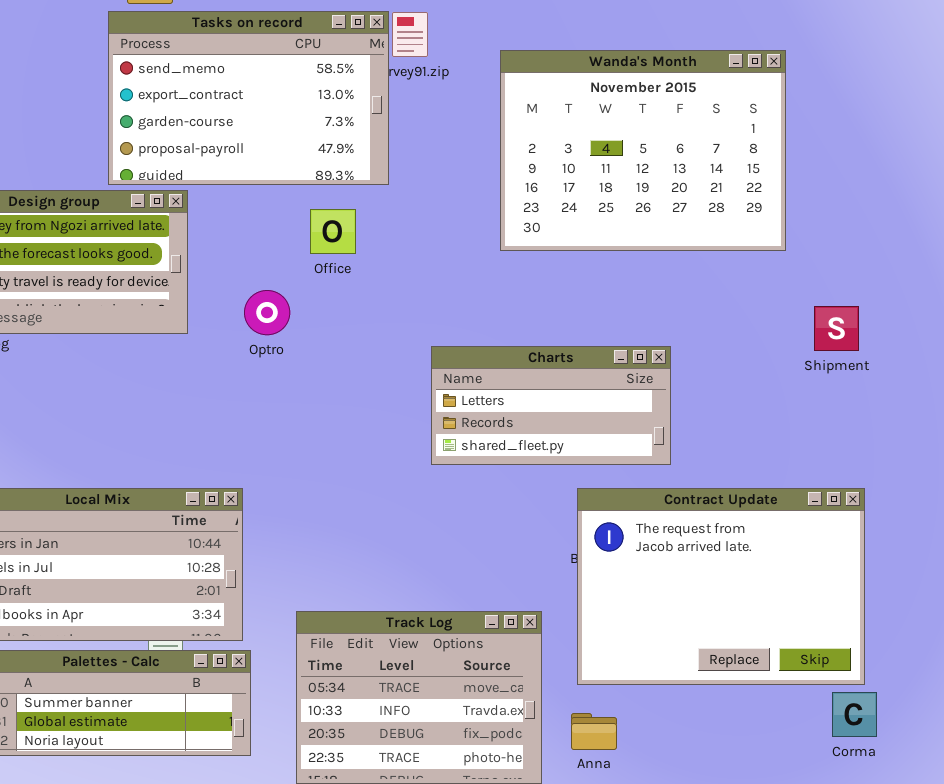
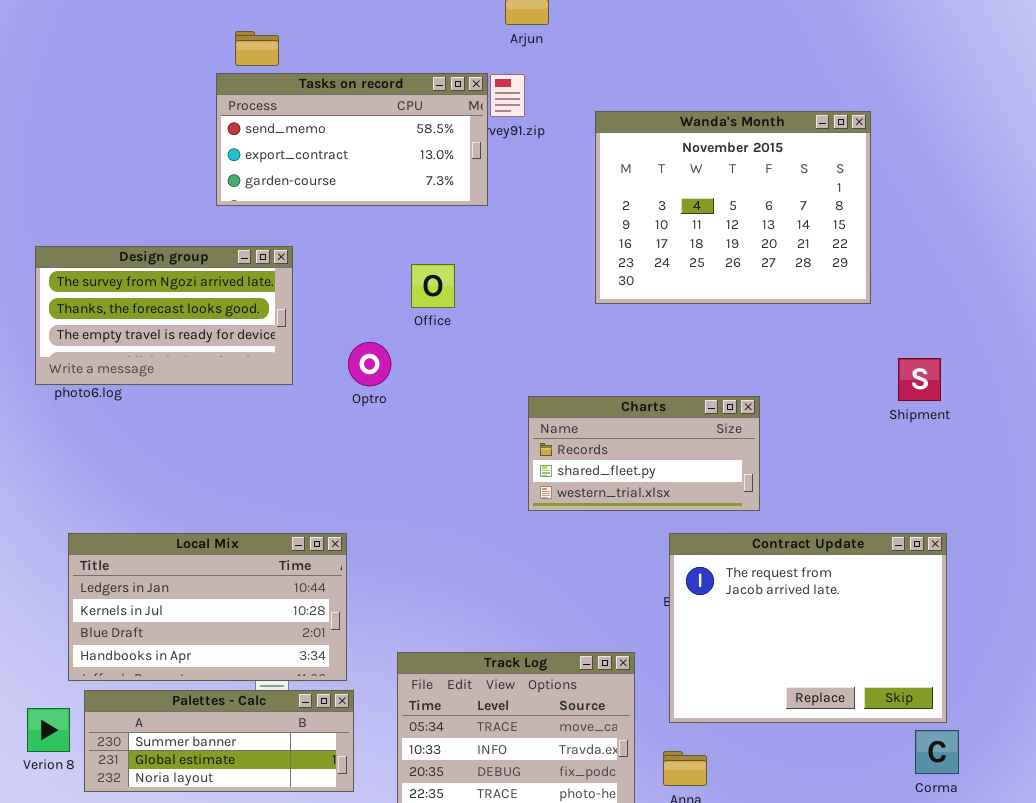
Tasks on record: [108,11,389,185] -> [216,73,488,206], resized
Charts: [431,346,671,465] -> [528,396,760,511], scrolled down 1 row

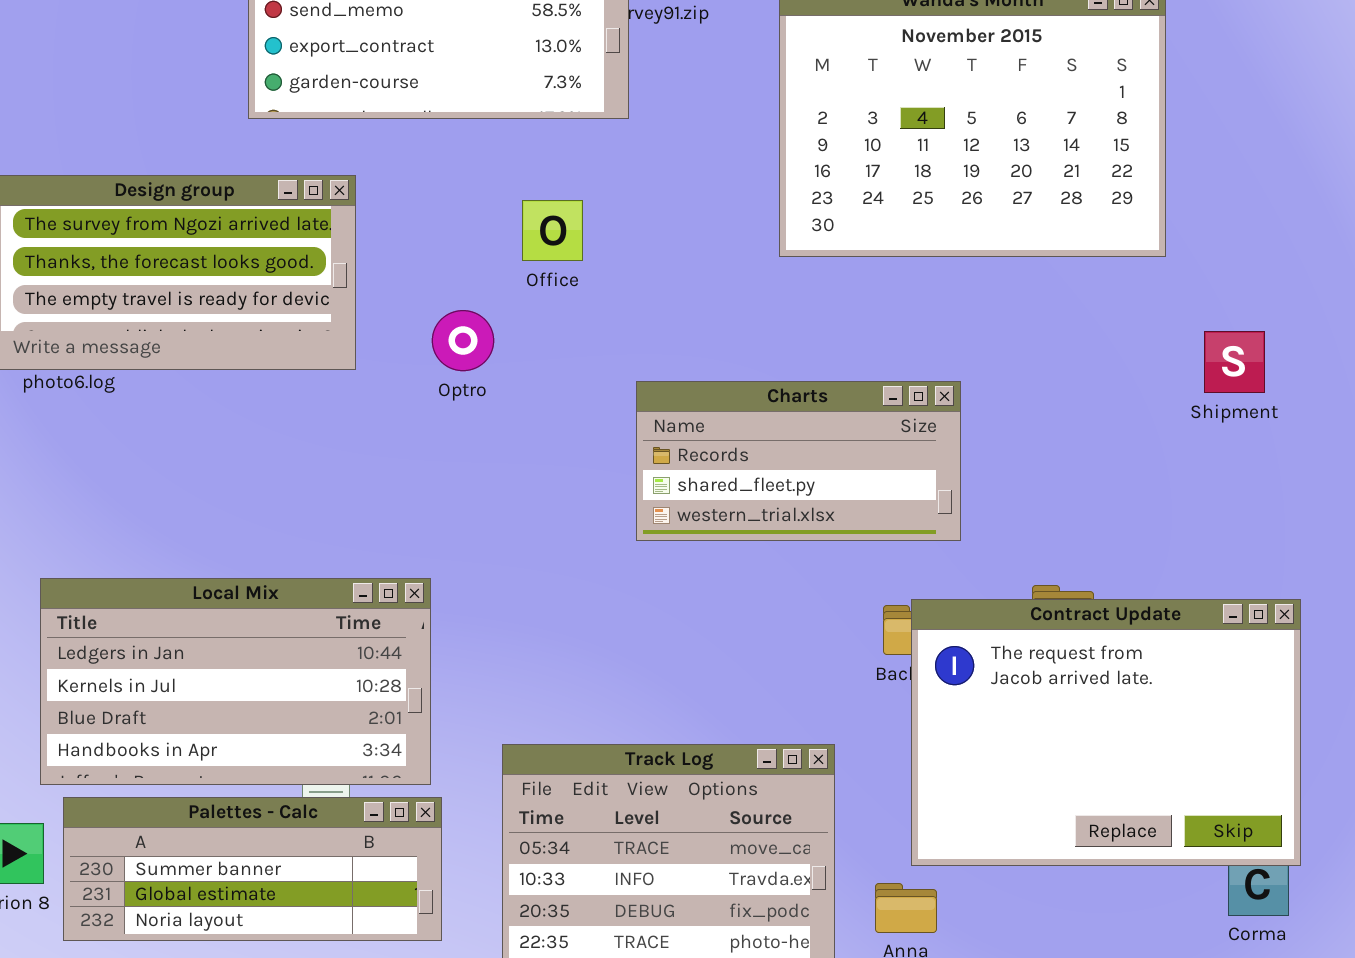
Charts: [528,396,760,511] -> [636,381,961,541], moved
Contract Update: [669,533,947,723] -> [911,599,1301,866], moved

